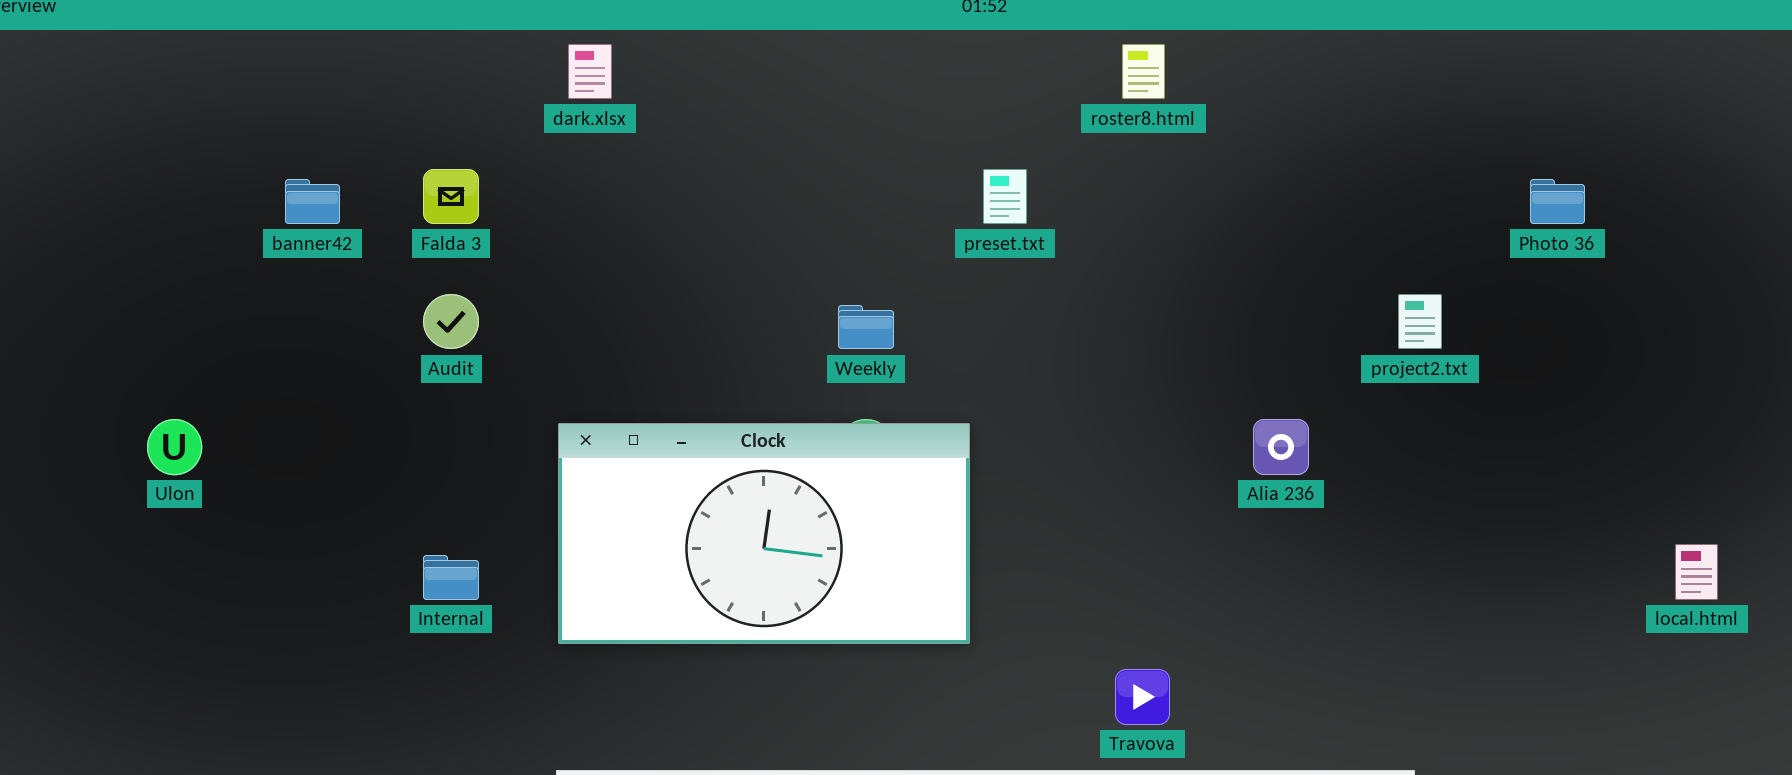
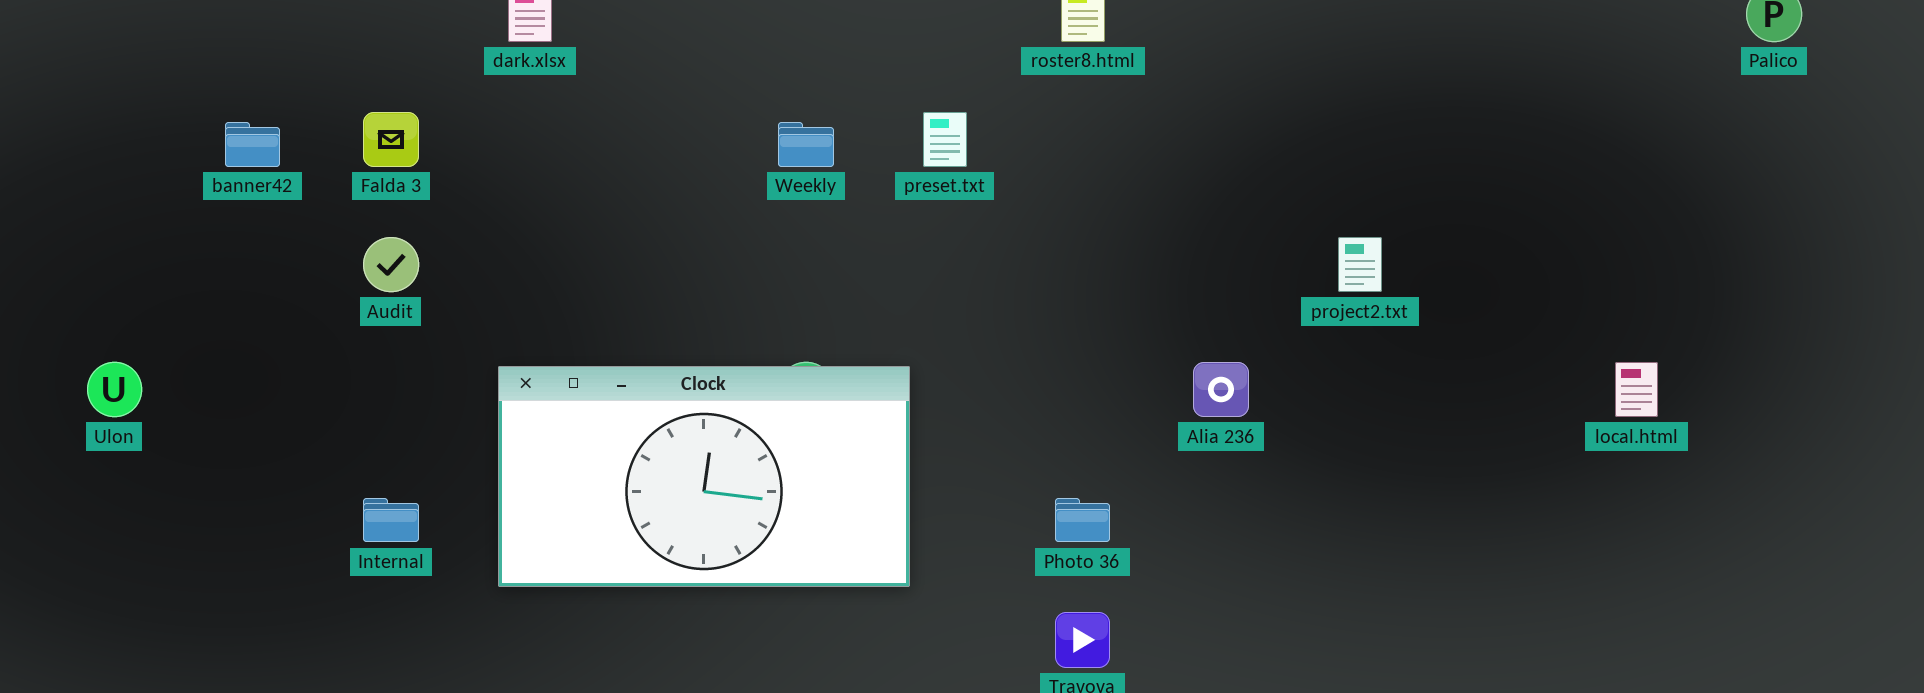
Photo 36: [1530,179,1585,224] -> [1055,498,1110,542], moved
Weekly: [838,305,894,349] -> [778,122,834,167], moved
local.html: [1675,544,1718,600] -> [1615,362,1658,417], moved

